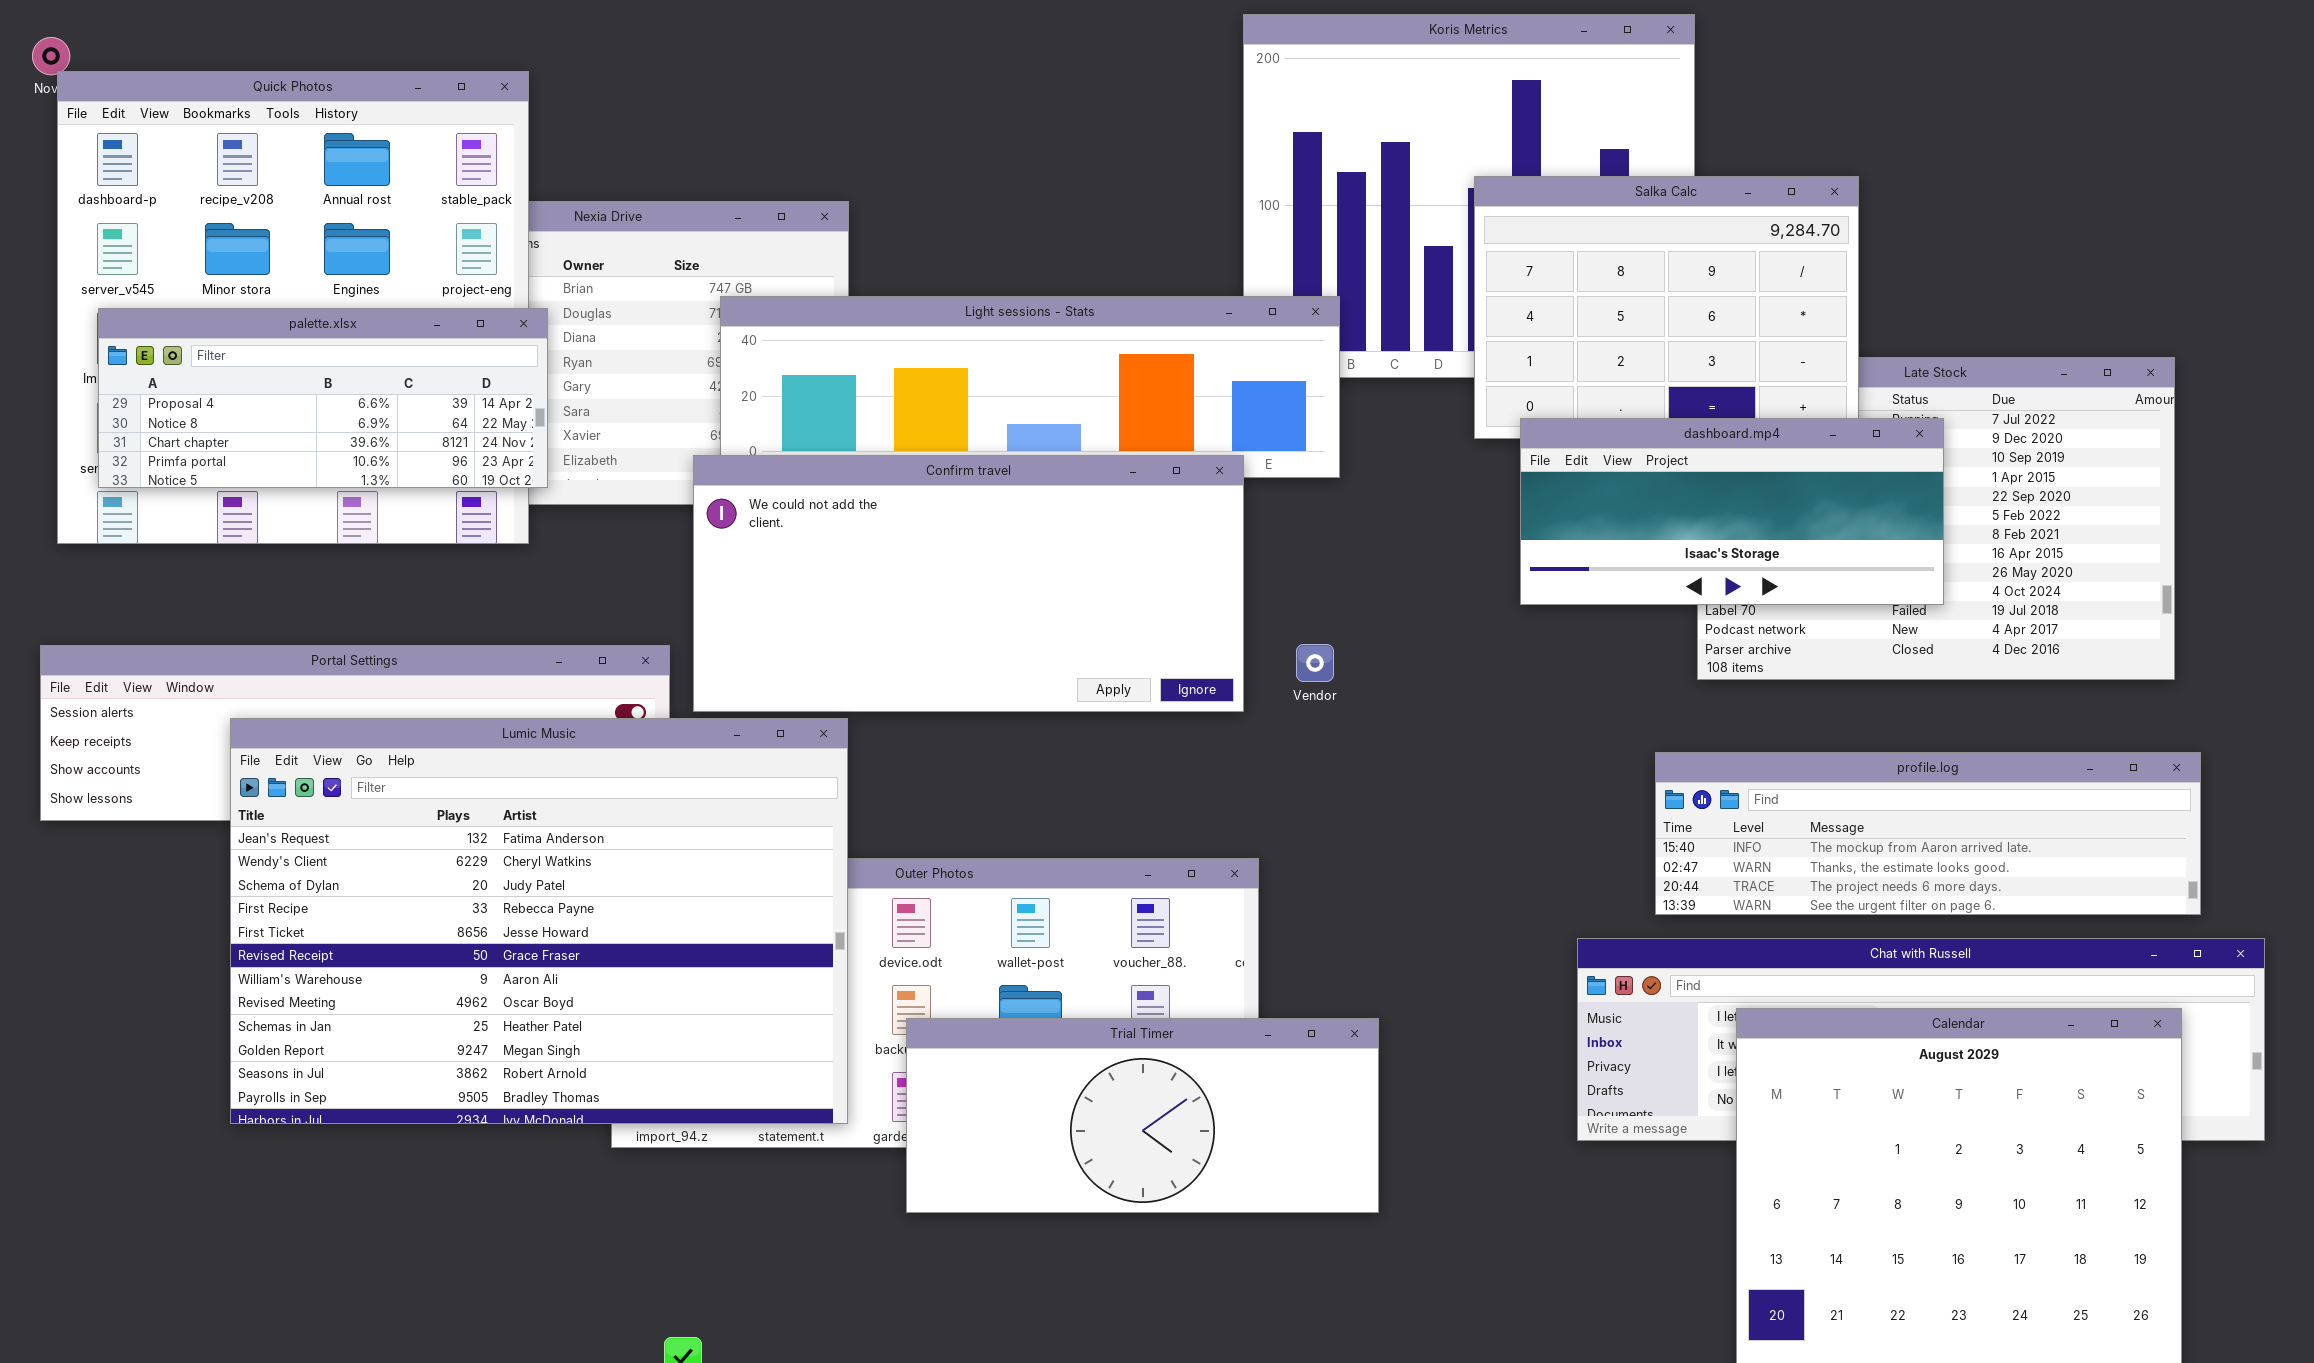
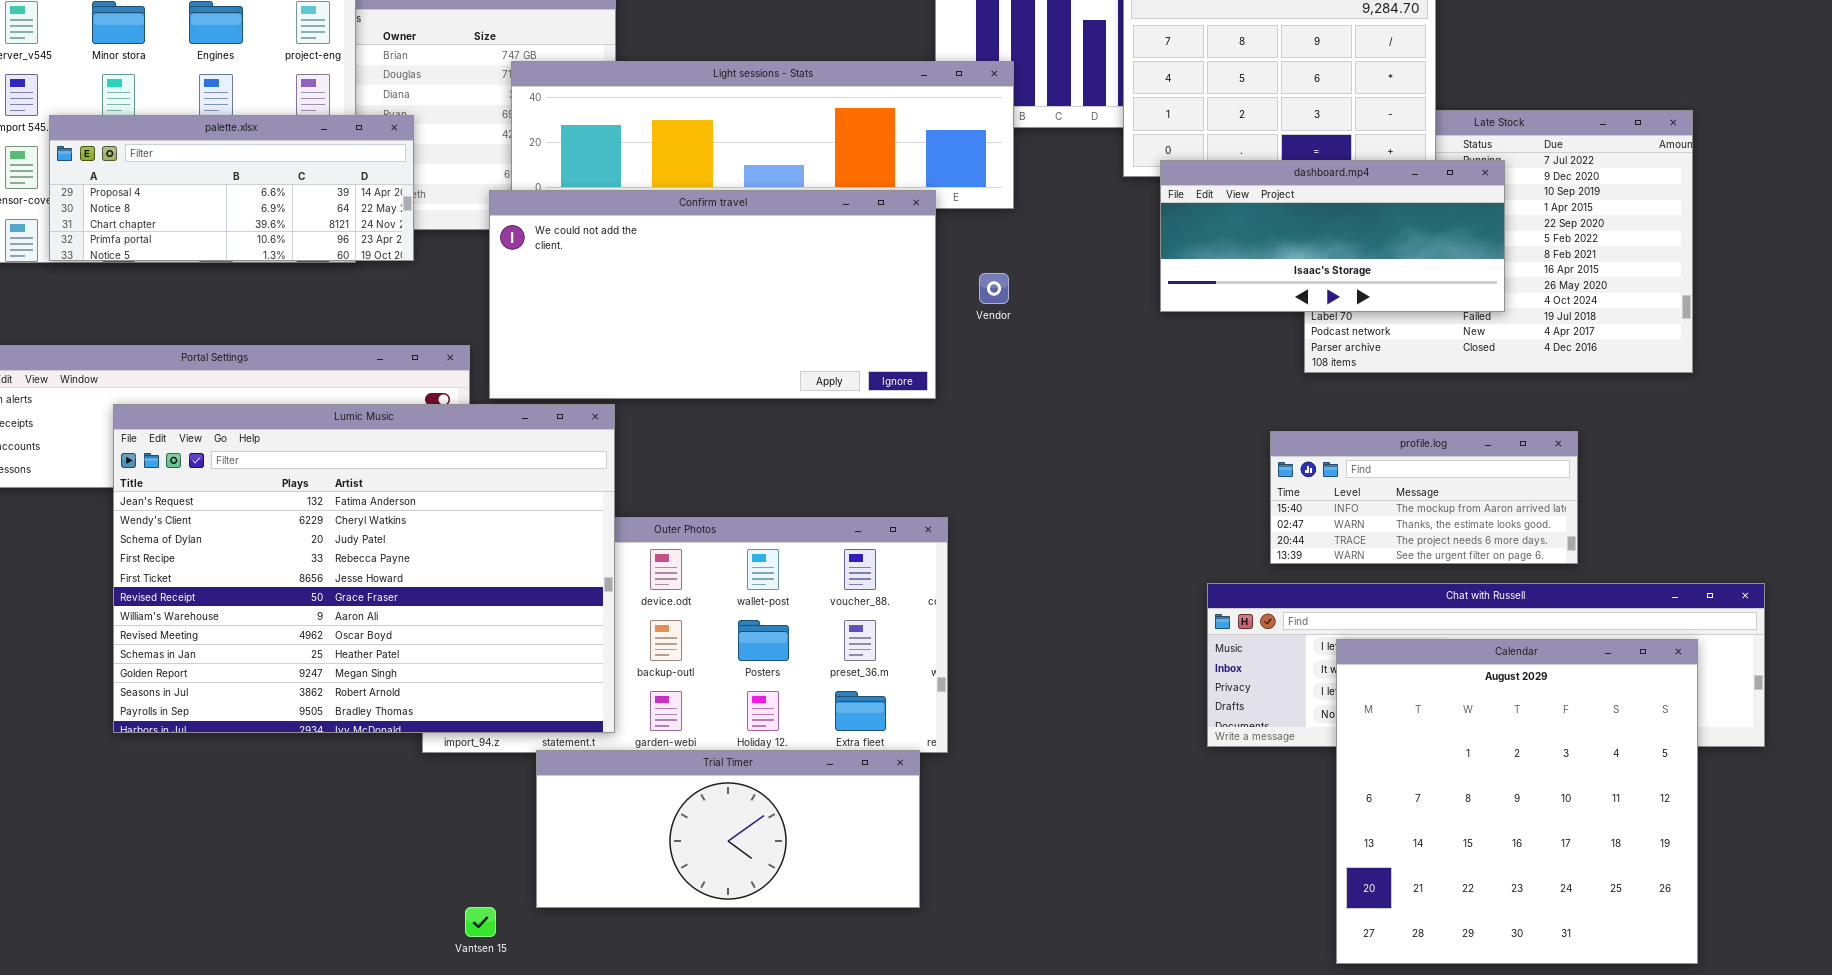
palette.xlsx: [98,308,548,488] -> [49,115,414,261], moved
Vendor: [1296,644,1334,682] -> [979,273,1009,304], moved
profile.log: [1655,752,2201,915] -> [1270,431,1578,564], resized
Trial Timer: [906,1018,1379,1213] -> [536,750,920,908], moved

